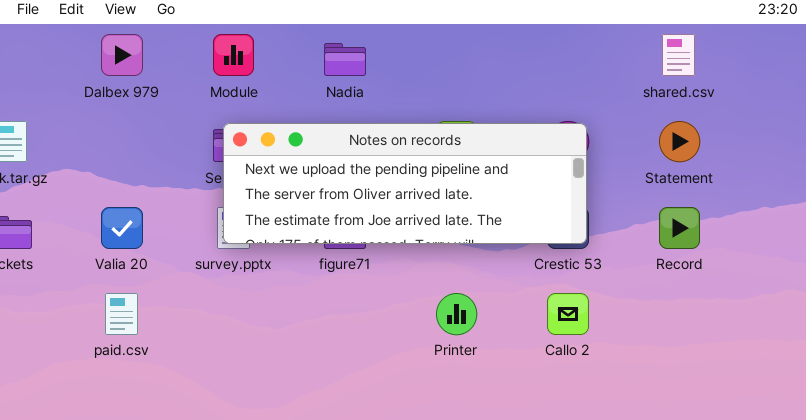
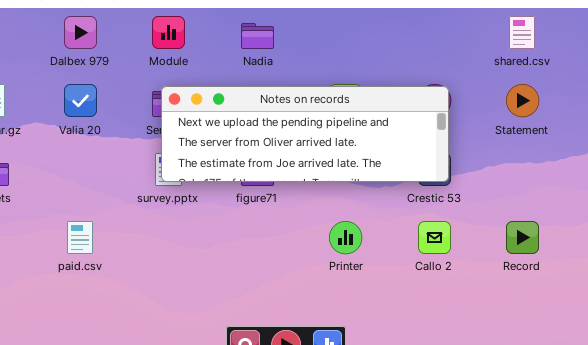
Valia 20: [101,207,143,249] -> [64,84,97,117], moved
Record: [659,207,700,249] -> [506,221,539,254], moved

